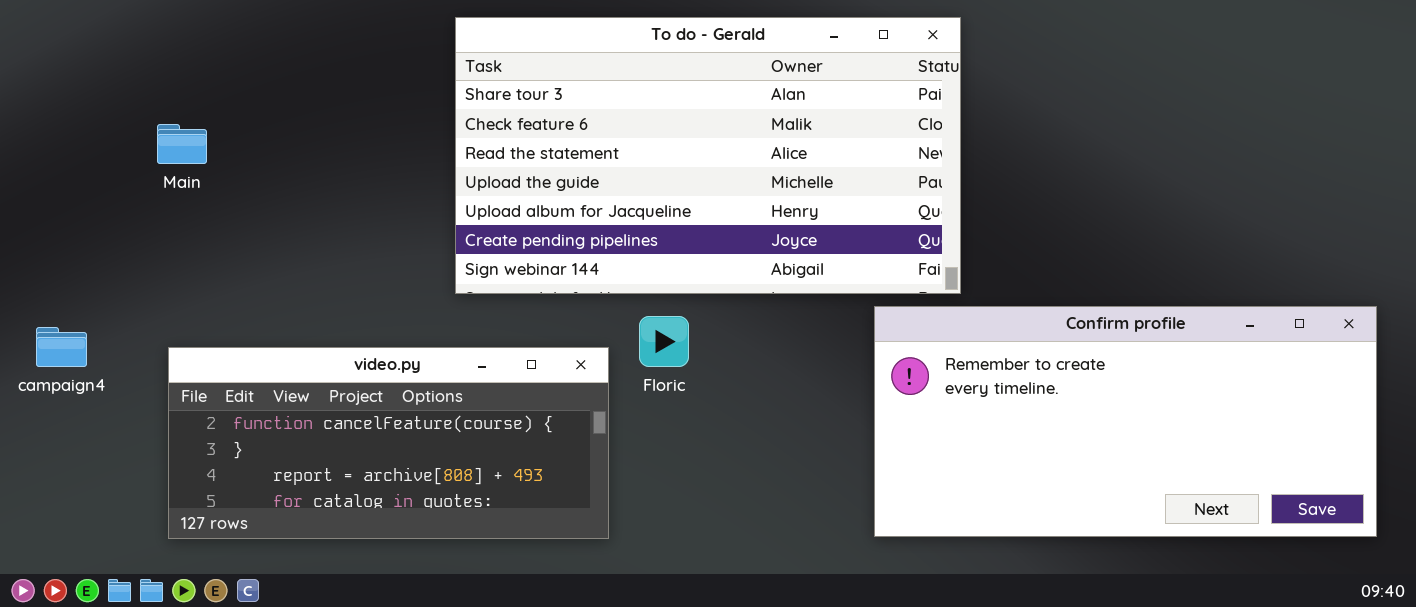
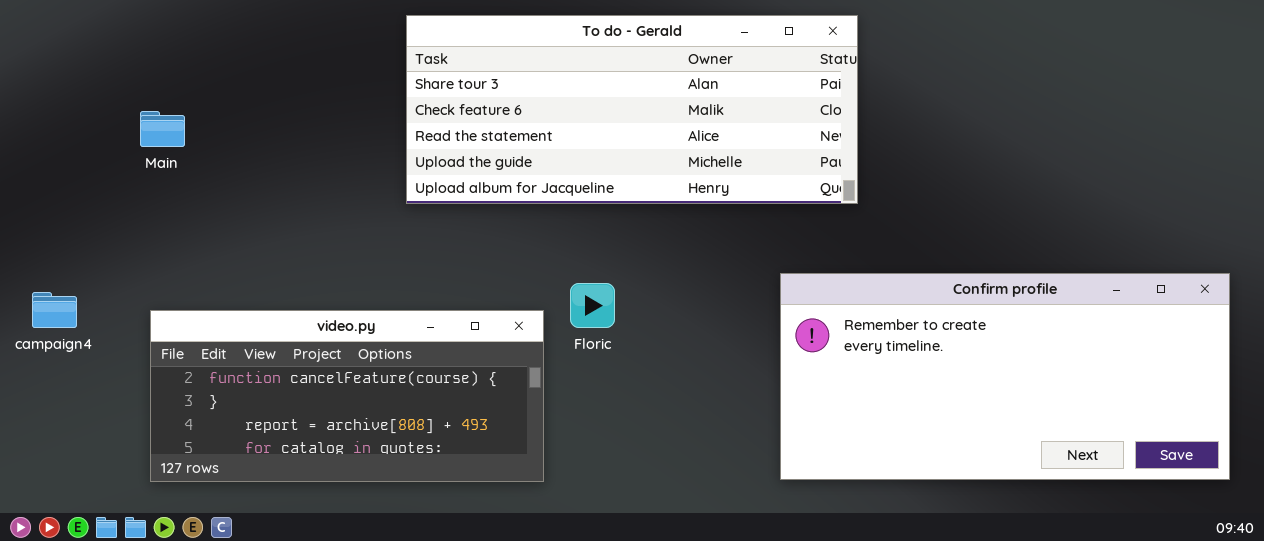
To do - Gerald: [455,17,961,294] -> [406,15,858,204], resized

